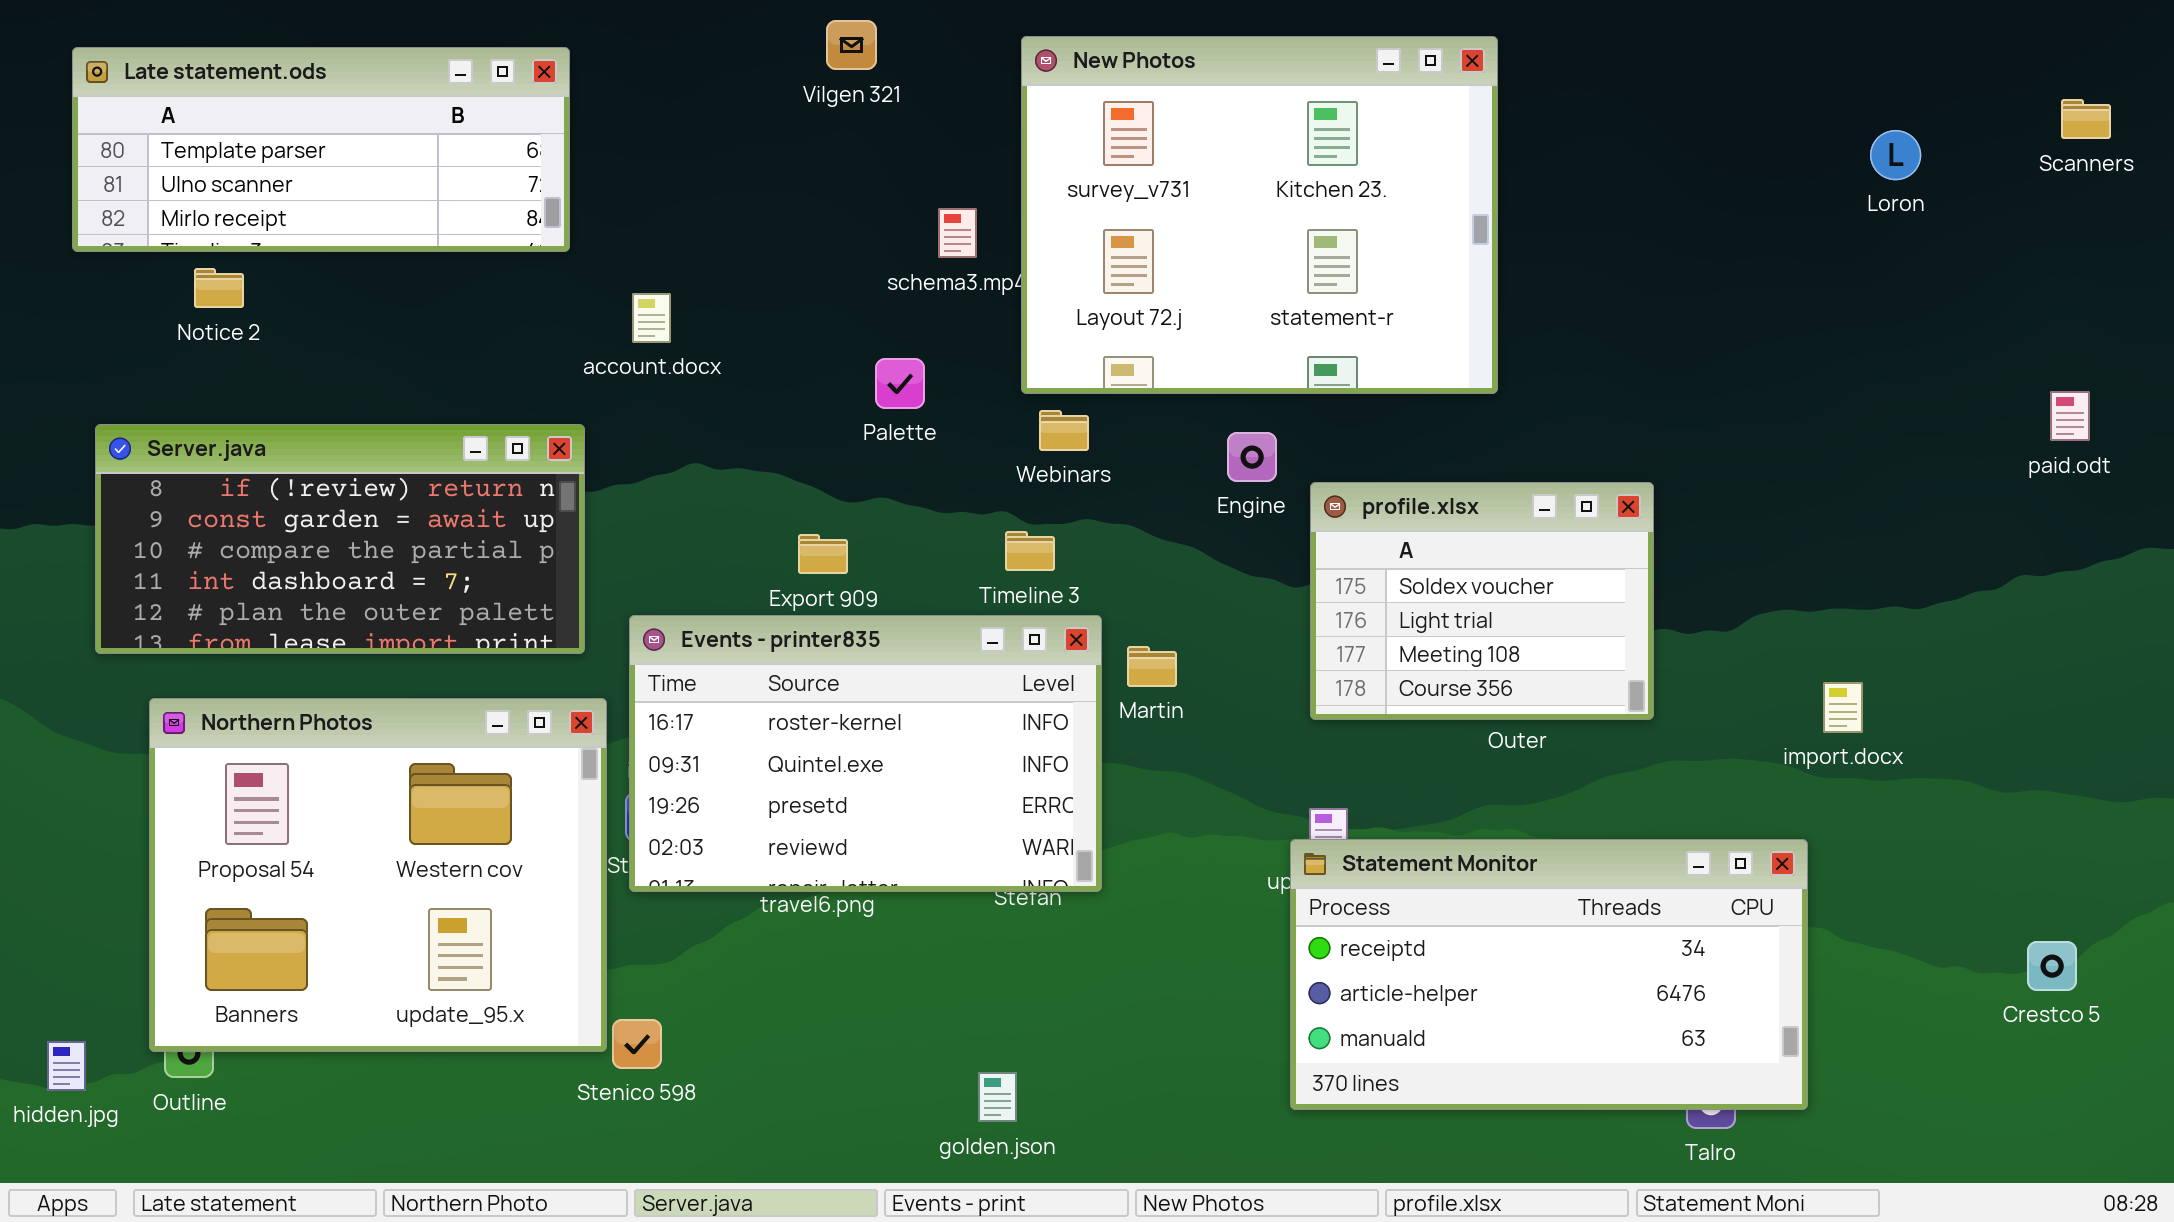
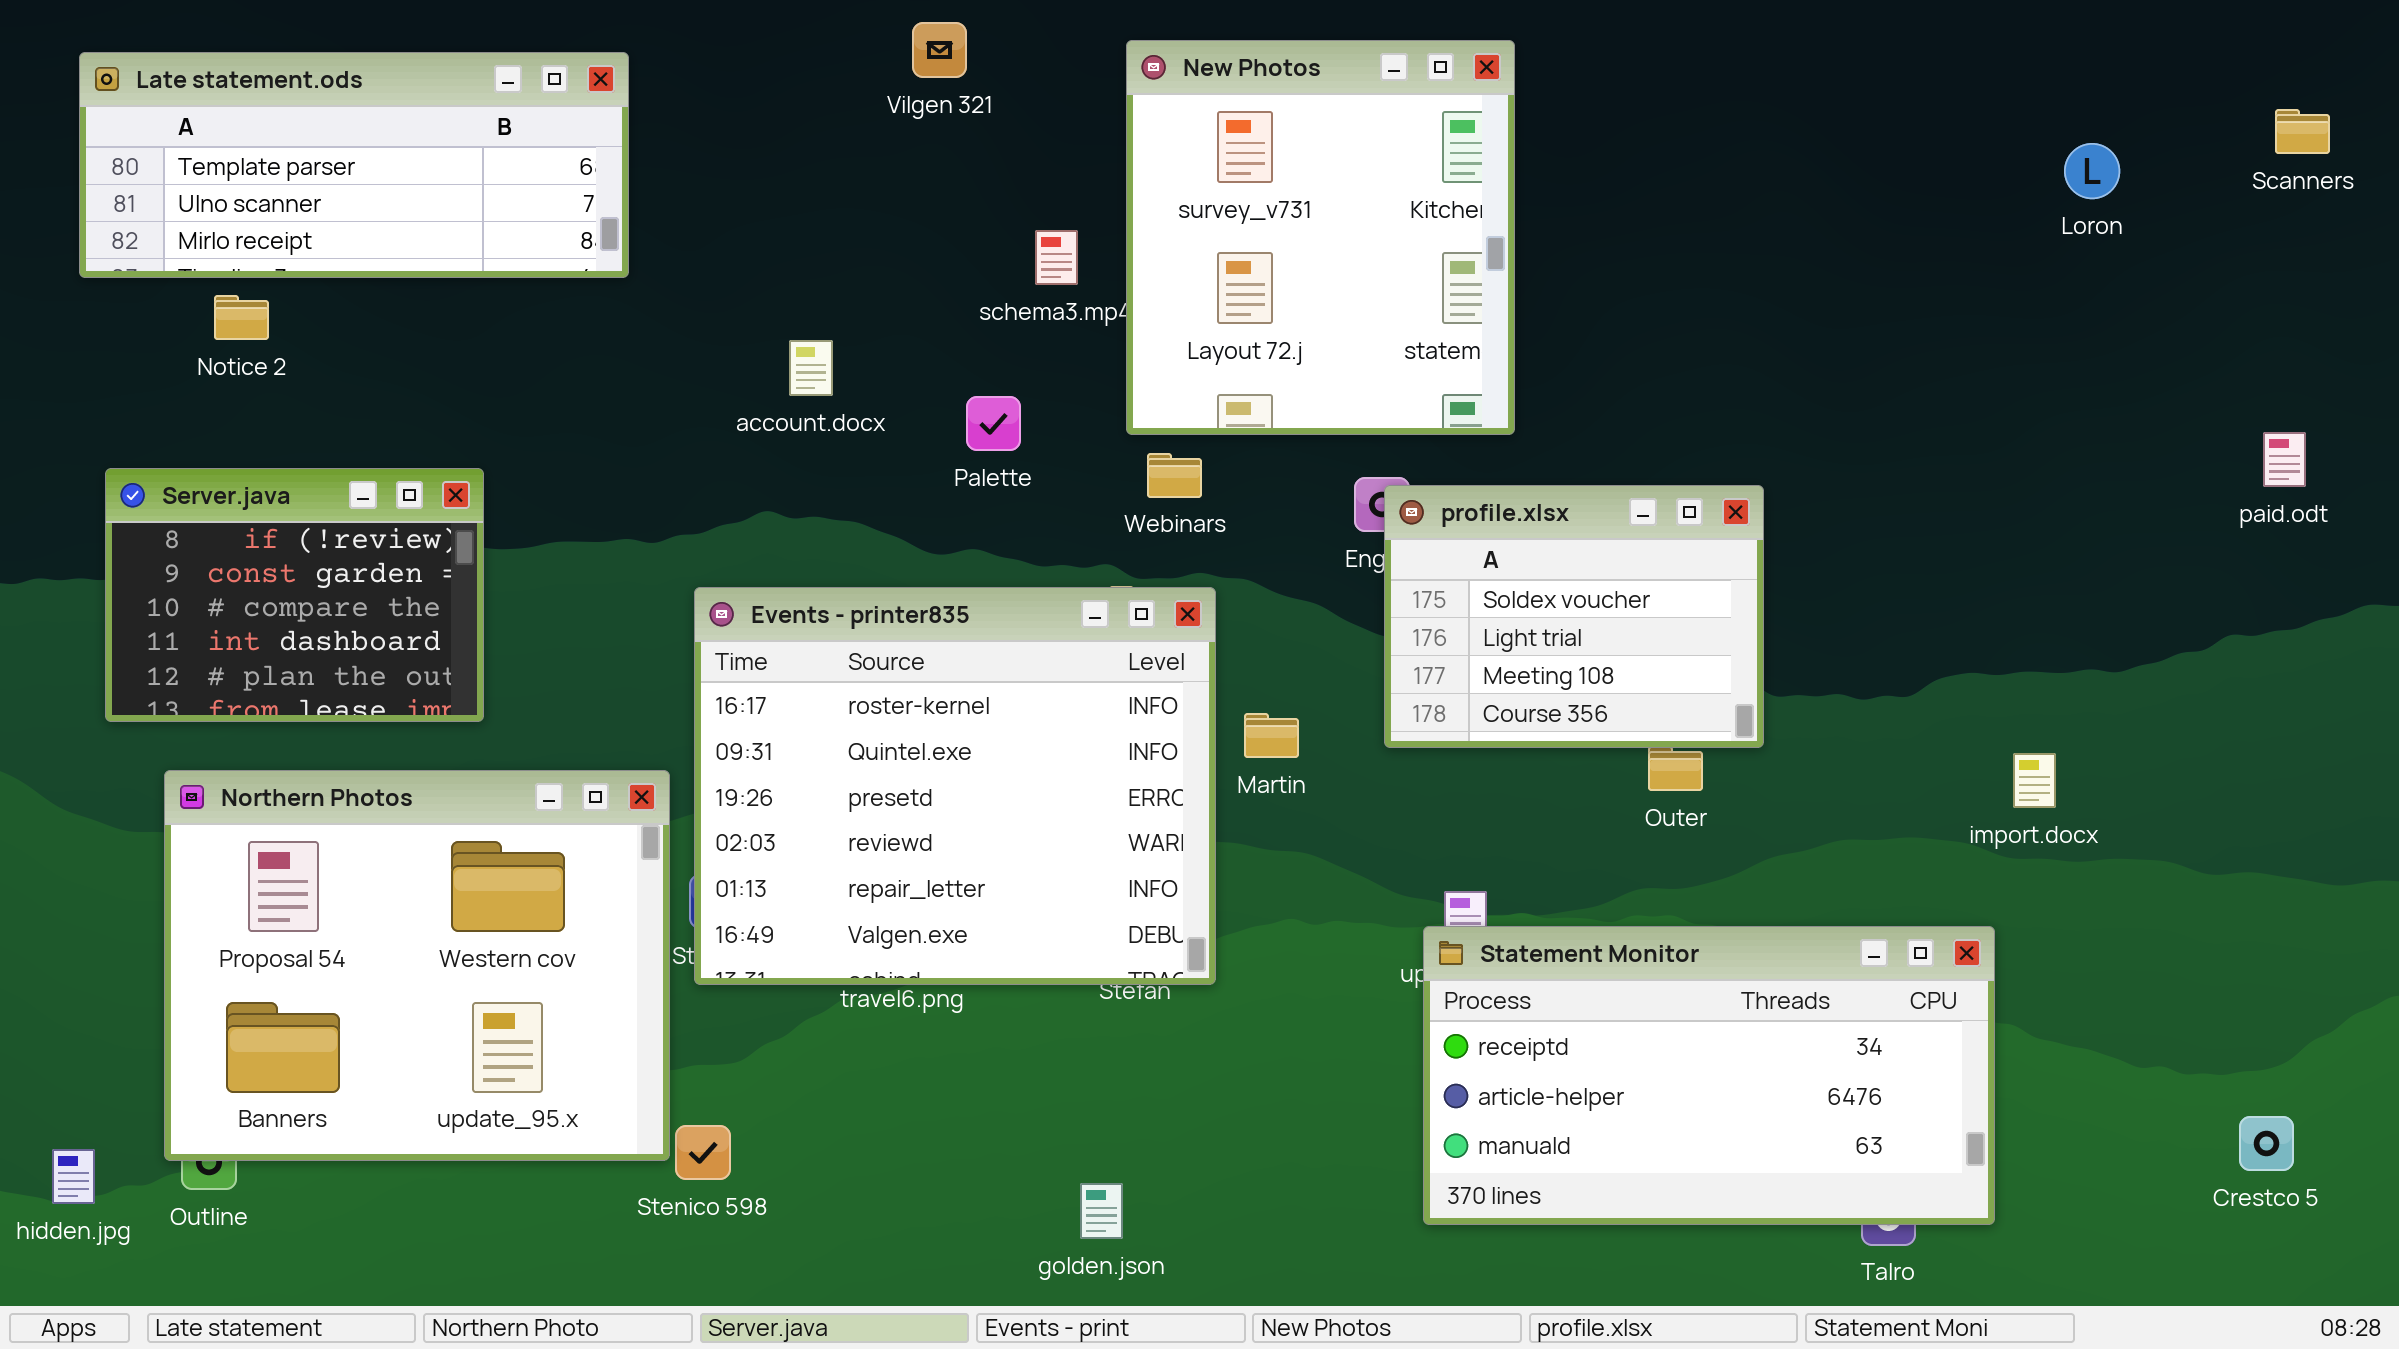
New Photos: [1021,36,1498,394] -> [1126,40,1515,435], resized
account.docx: [632,293,671,343] -> [789,340,833,396], moved
Server.java: [95,424,585,654] -> [105,468,484,722], resized
profile.xlsx: [1310,482,1654,720] -> [1384,485,1764,748], moved
Events - printer835: [629,615,1102,892] -> [694,587,1216,985], resized
Crestco 5: [2027,941,2077,991] -> [2239,1116,2294,1171], moved

